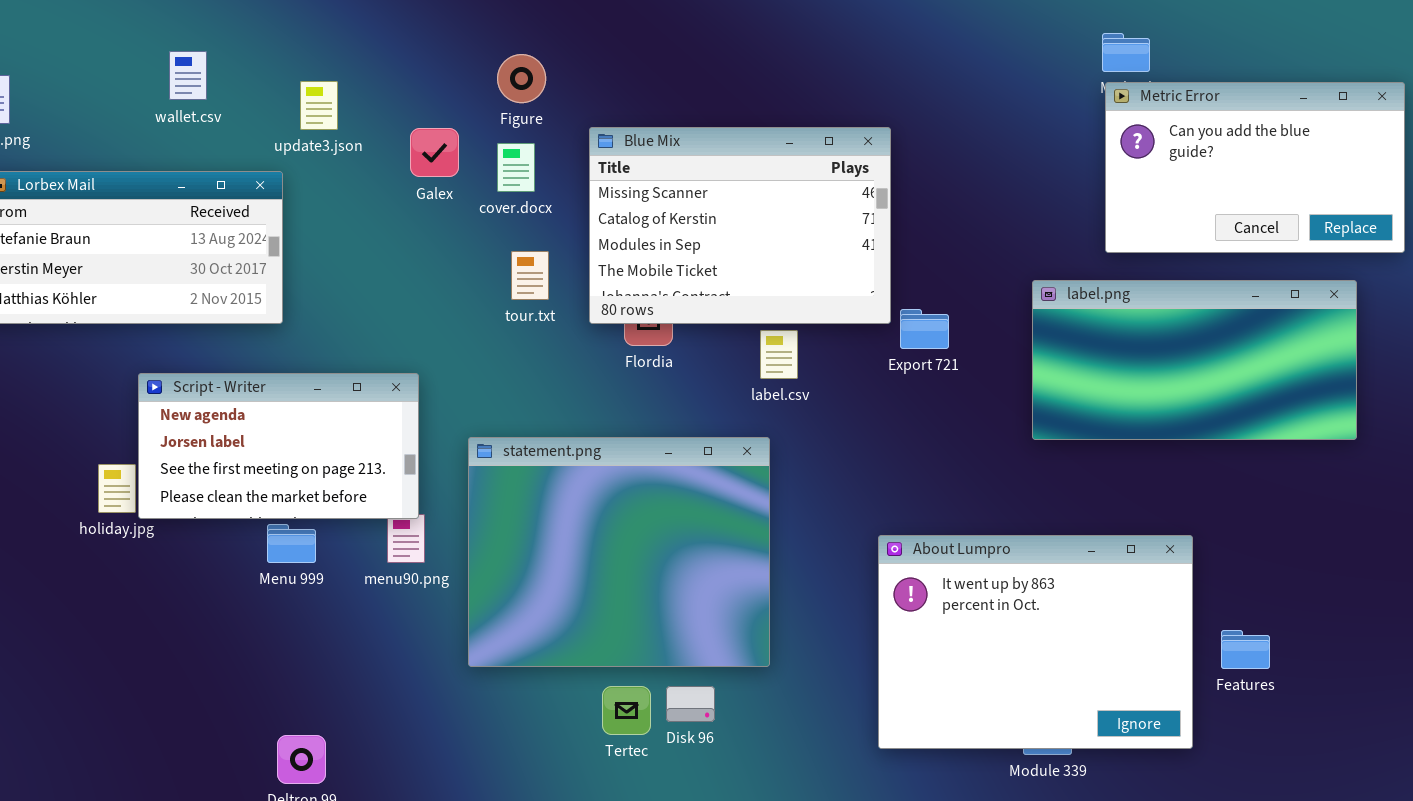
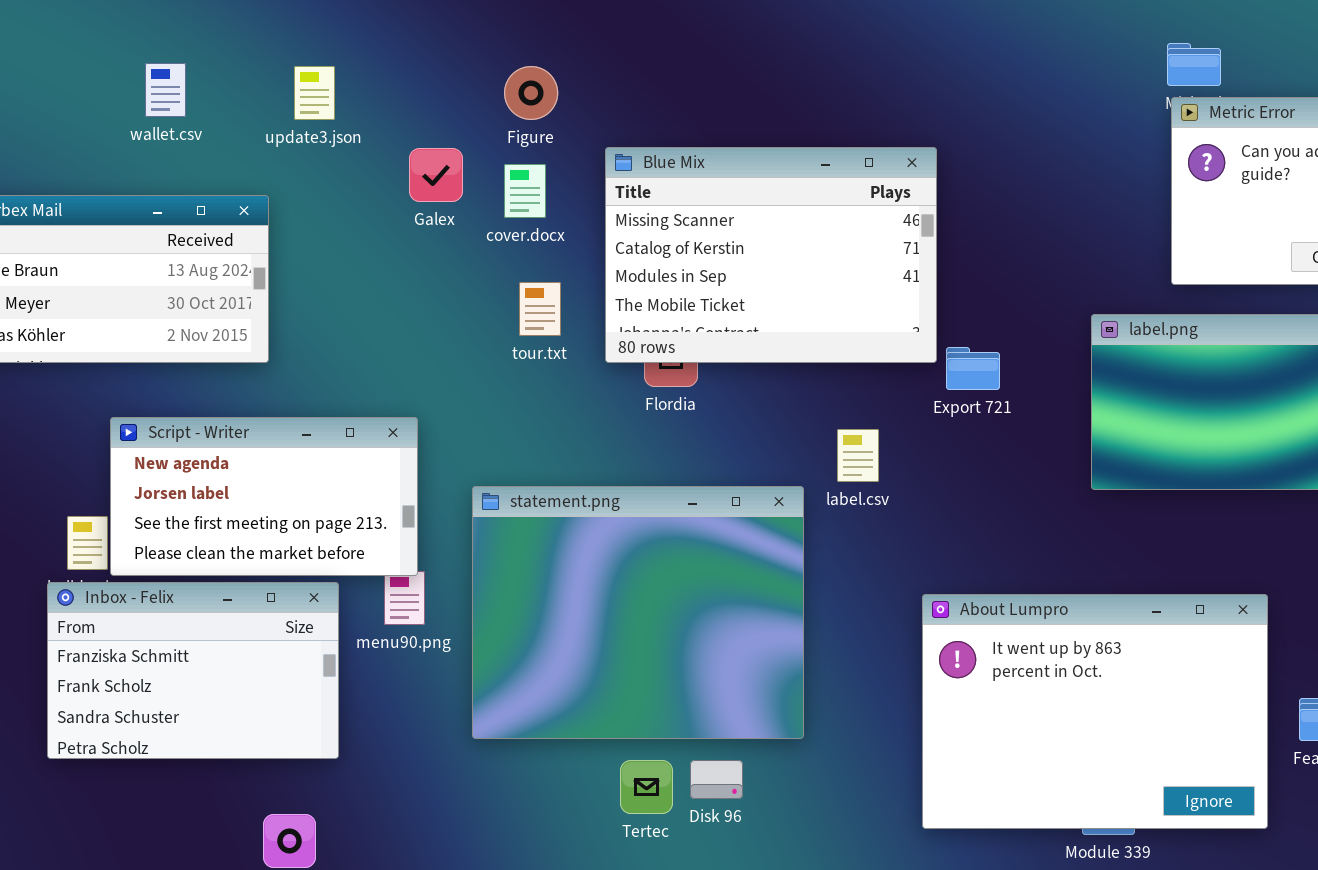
update3.json: [300,81,338,130] -> [294,66,335,120], moved
label.csv: [760,330,798,379] -> [837,429,879,482], moved
Inbox - Felix: none -> [47,582,339,759], opened

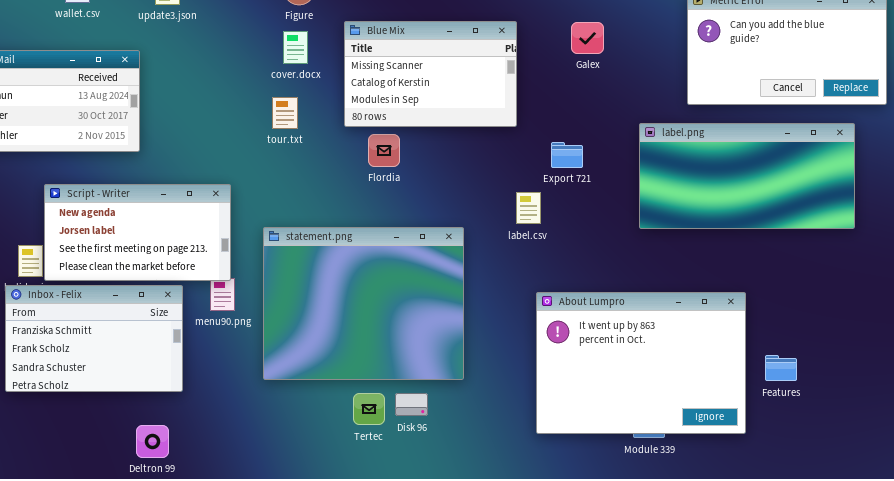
Blue Mix: [605,147,937,363] -> [344,21,517,127], resized
Galex: [409,148,463,202] -> [571,22,604,54], moved
tour.txt: [519,282,561,336] -> [272,97,298,129], moved
label.csv: [837,429,879,482] -> [516,192,541,224], moved

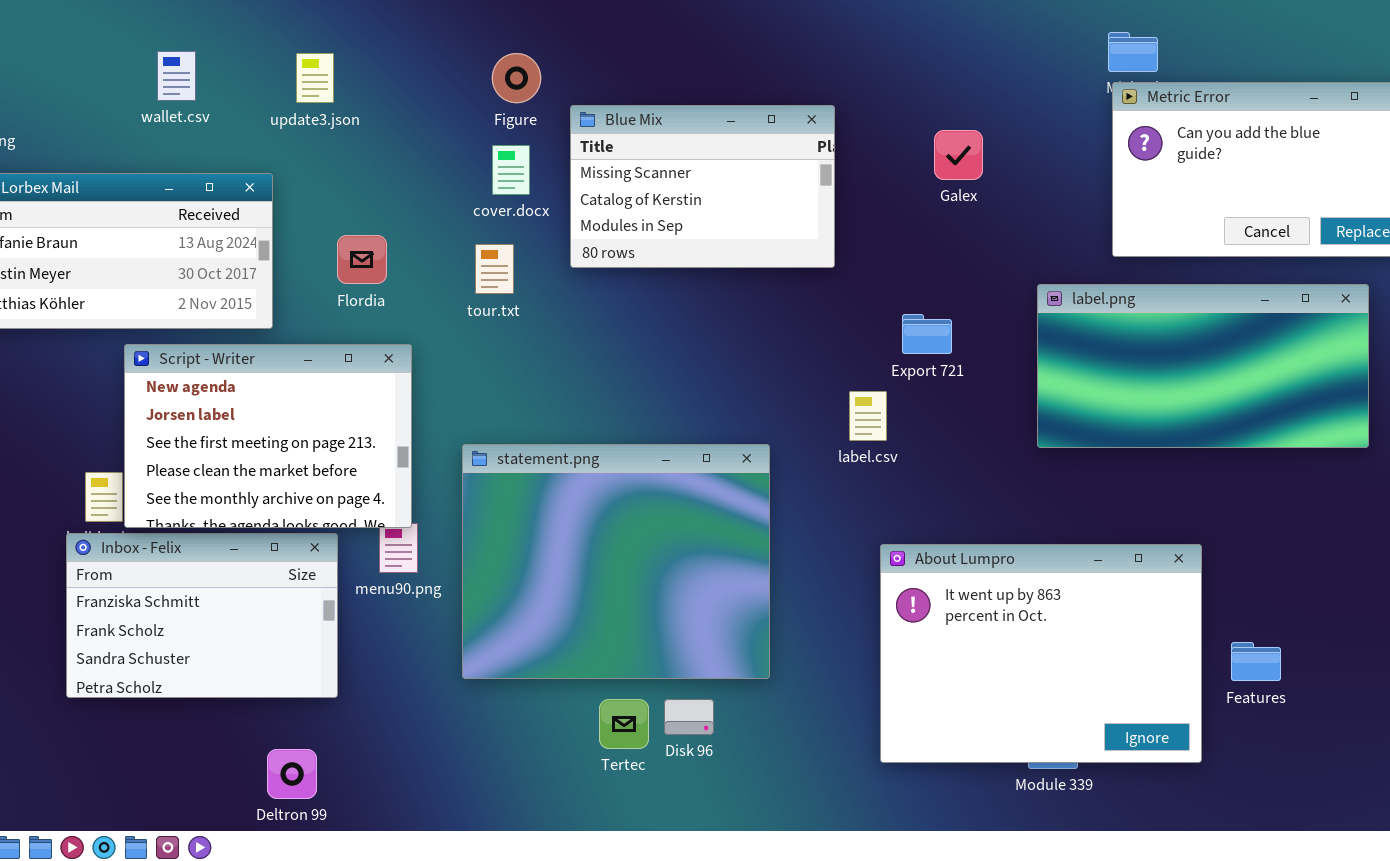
Blue Mix: [344,21,517,127] -> [570,105,835,268], moved
Flordia: [368,134,400,167] -> [337,235,387,284], moved
Script - Writer: [44,184,231,281] -> [124,344,412,528], resized

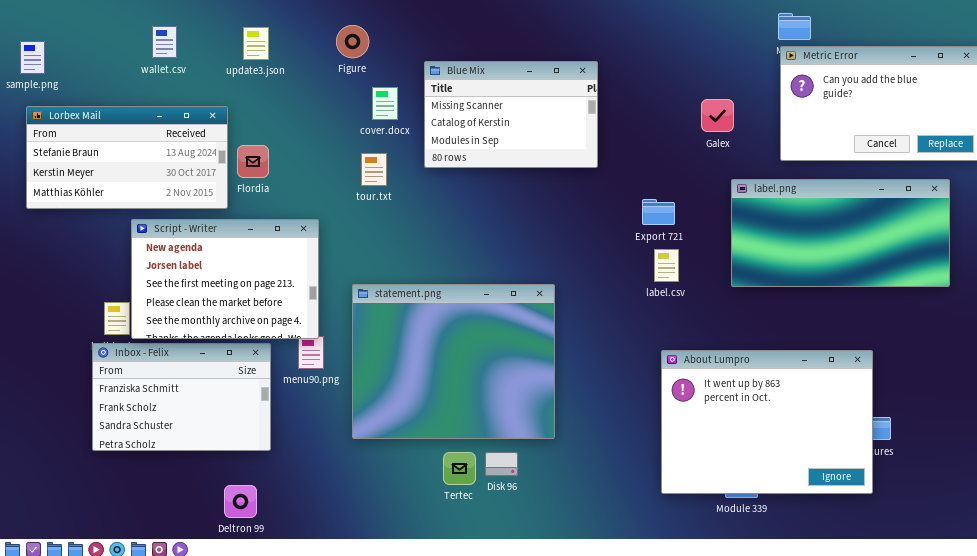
Figure: [492,53,541,103] -> [336,25,369,58], moved
Galex: [934,130,983,180] -> [701,99,734,132], moved
Flordia: [337,235,387,284] -> [237,145,269,178], moved
label.csv: [849,391,887,441] -> [654,249,679,282], moved
About Lumpro: [880,544,1202,763] -> [661,350,873,494], moved

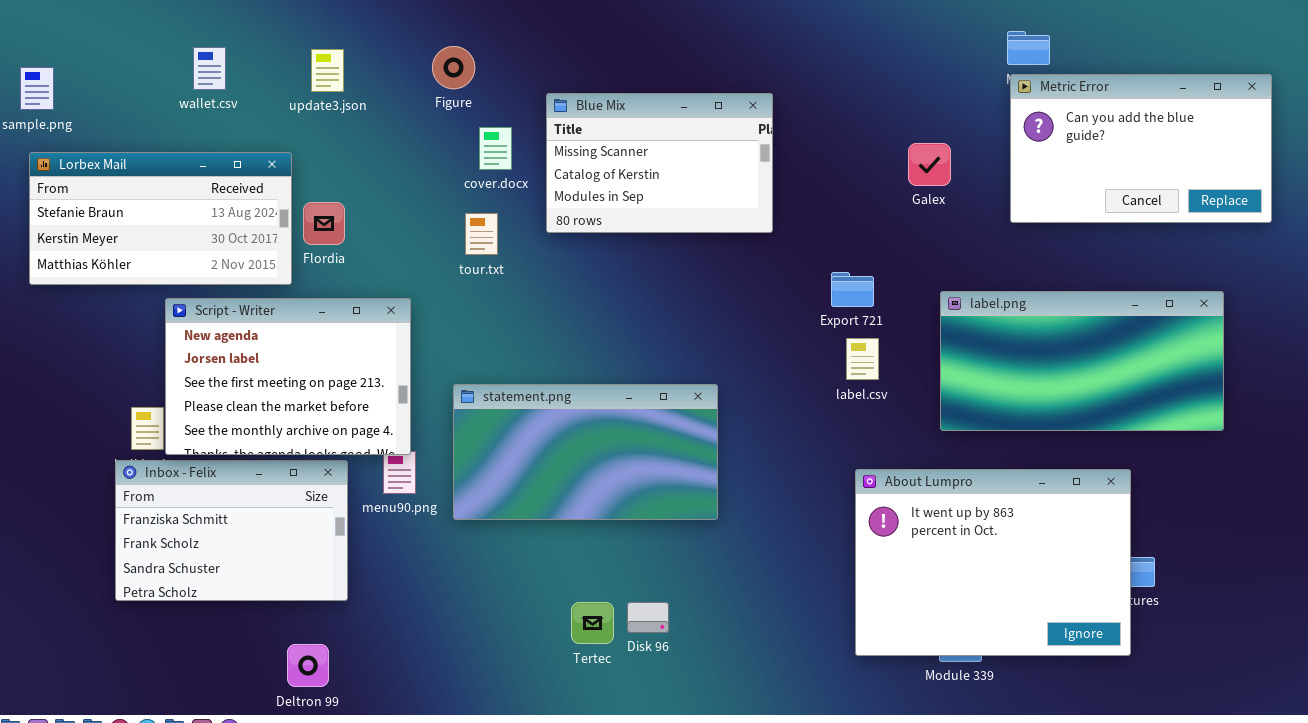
label.png: [731,179,950,287] -> [940,291,1224,431], moved
statement.png: [352,284,555,439] -> [453,384,718,520], resized

